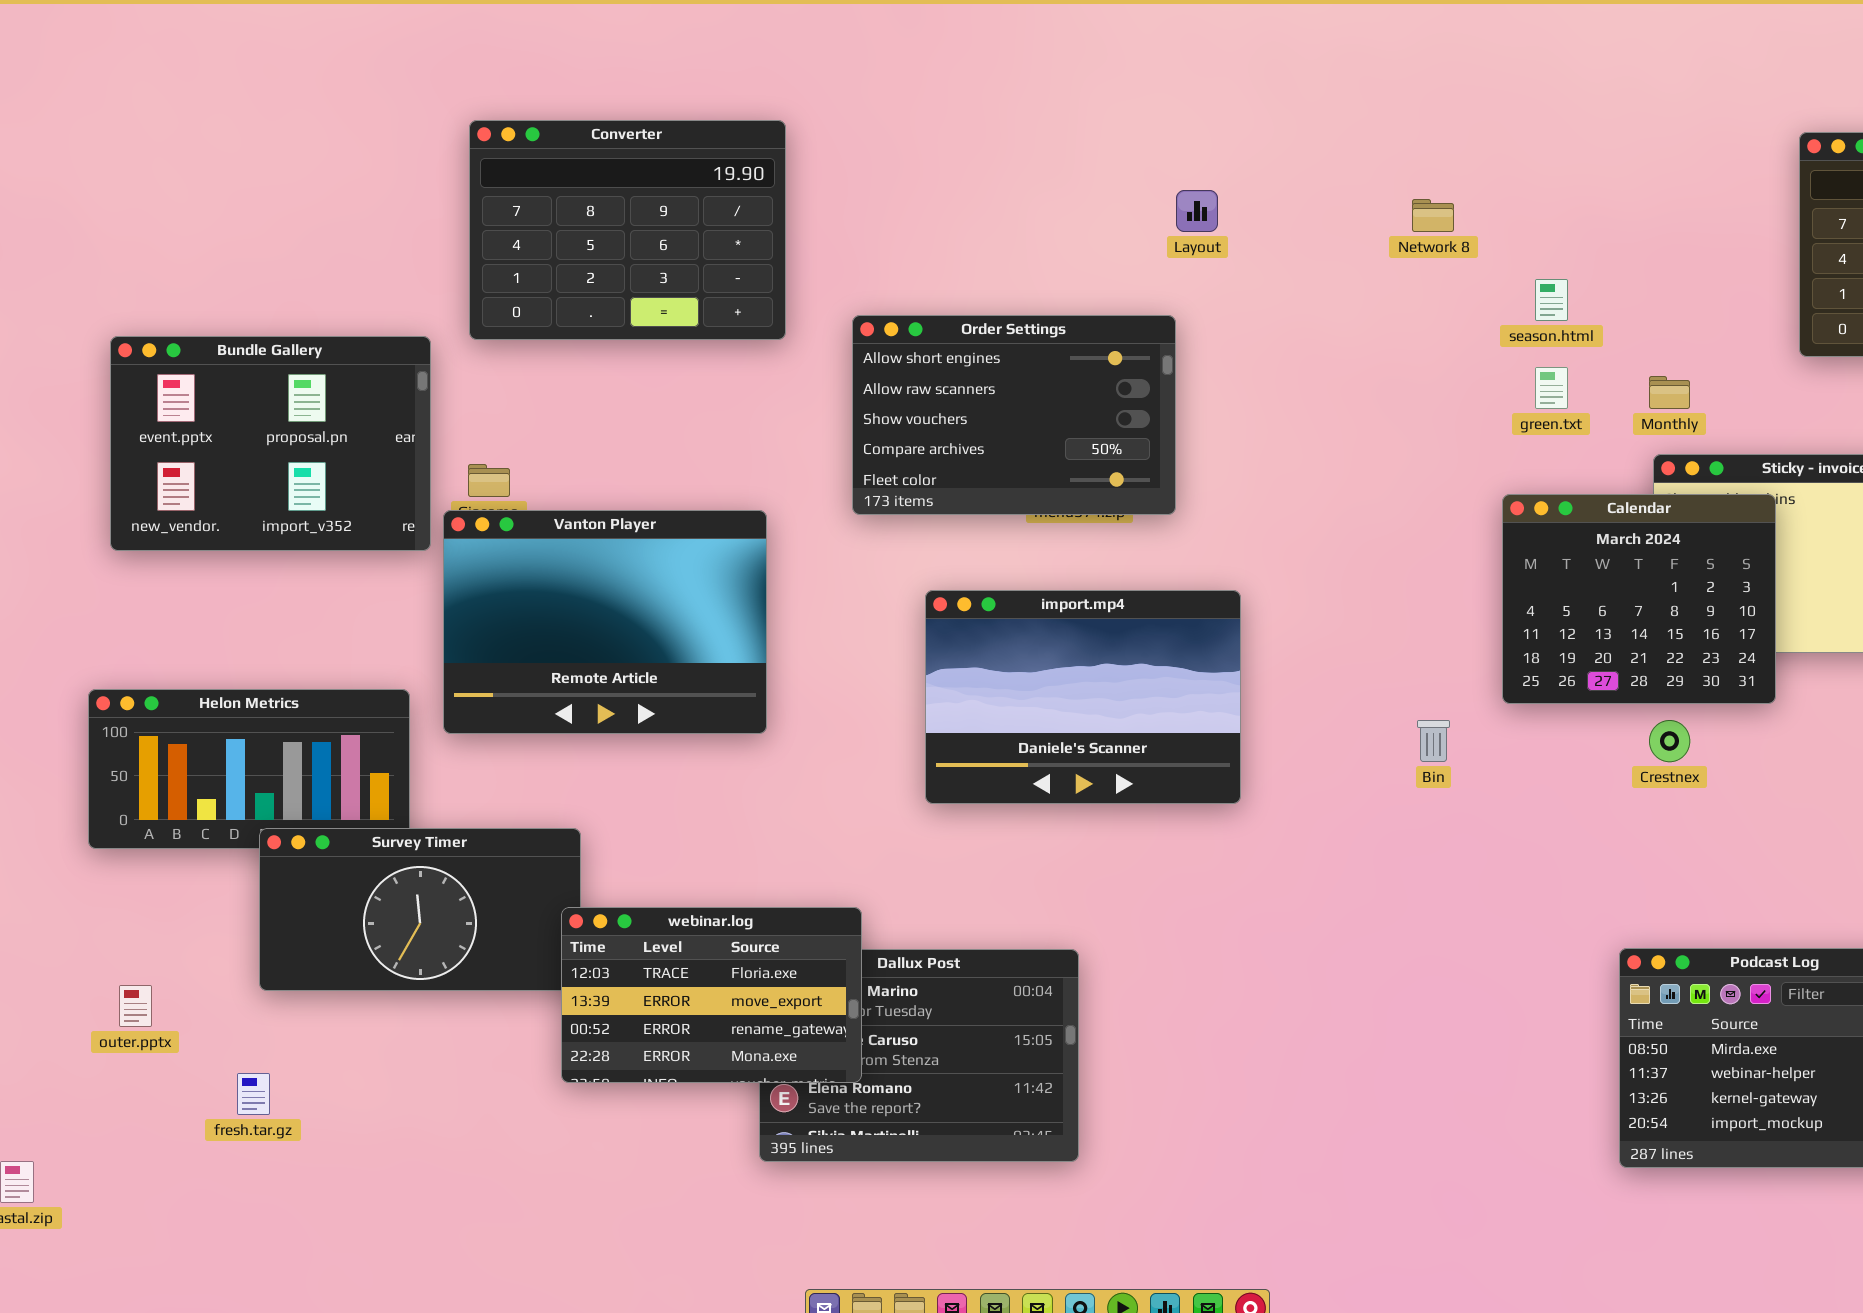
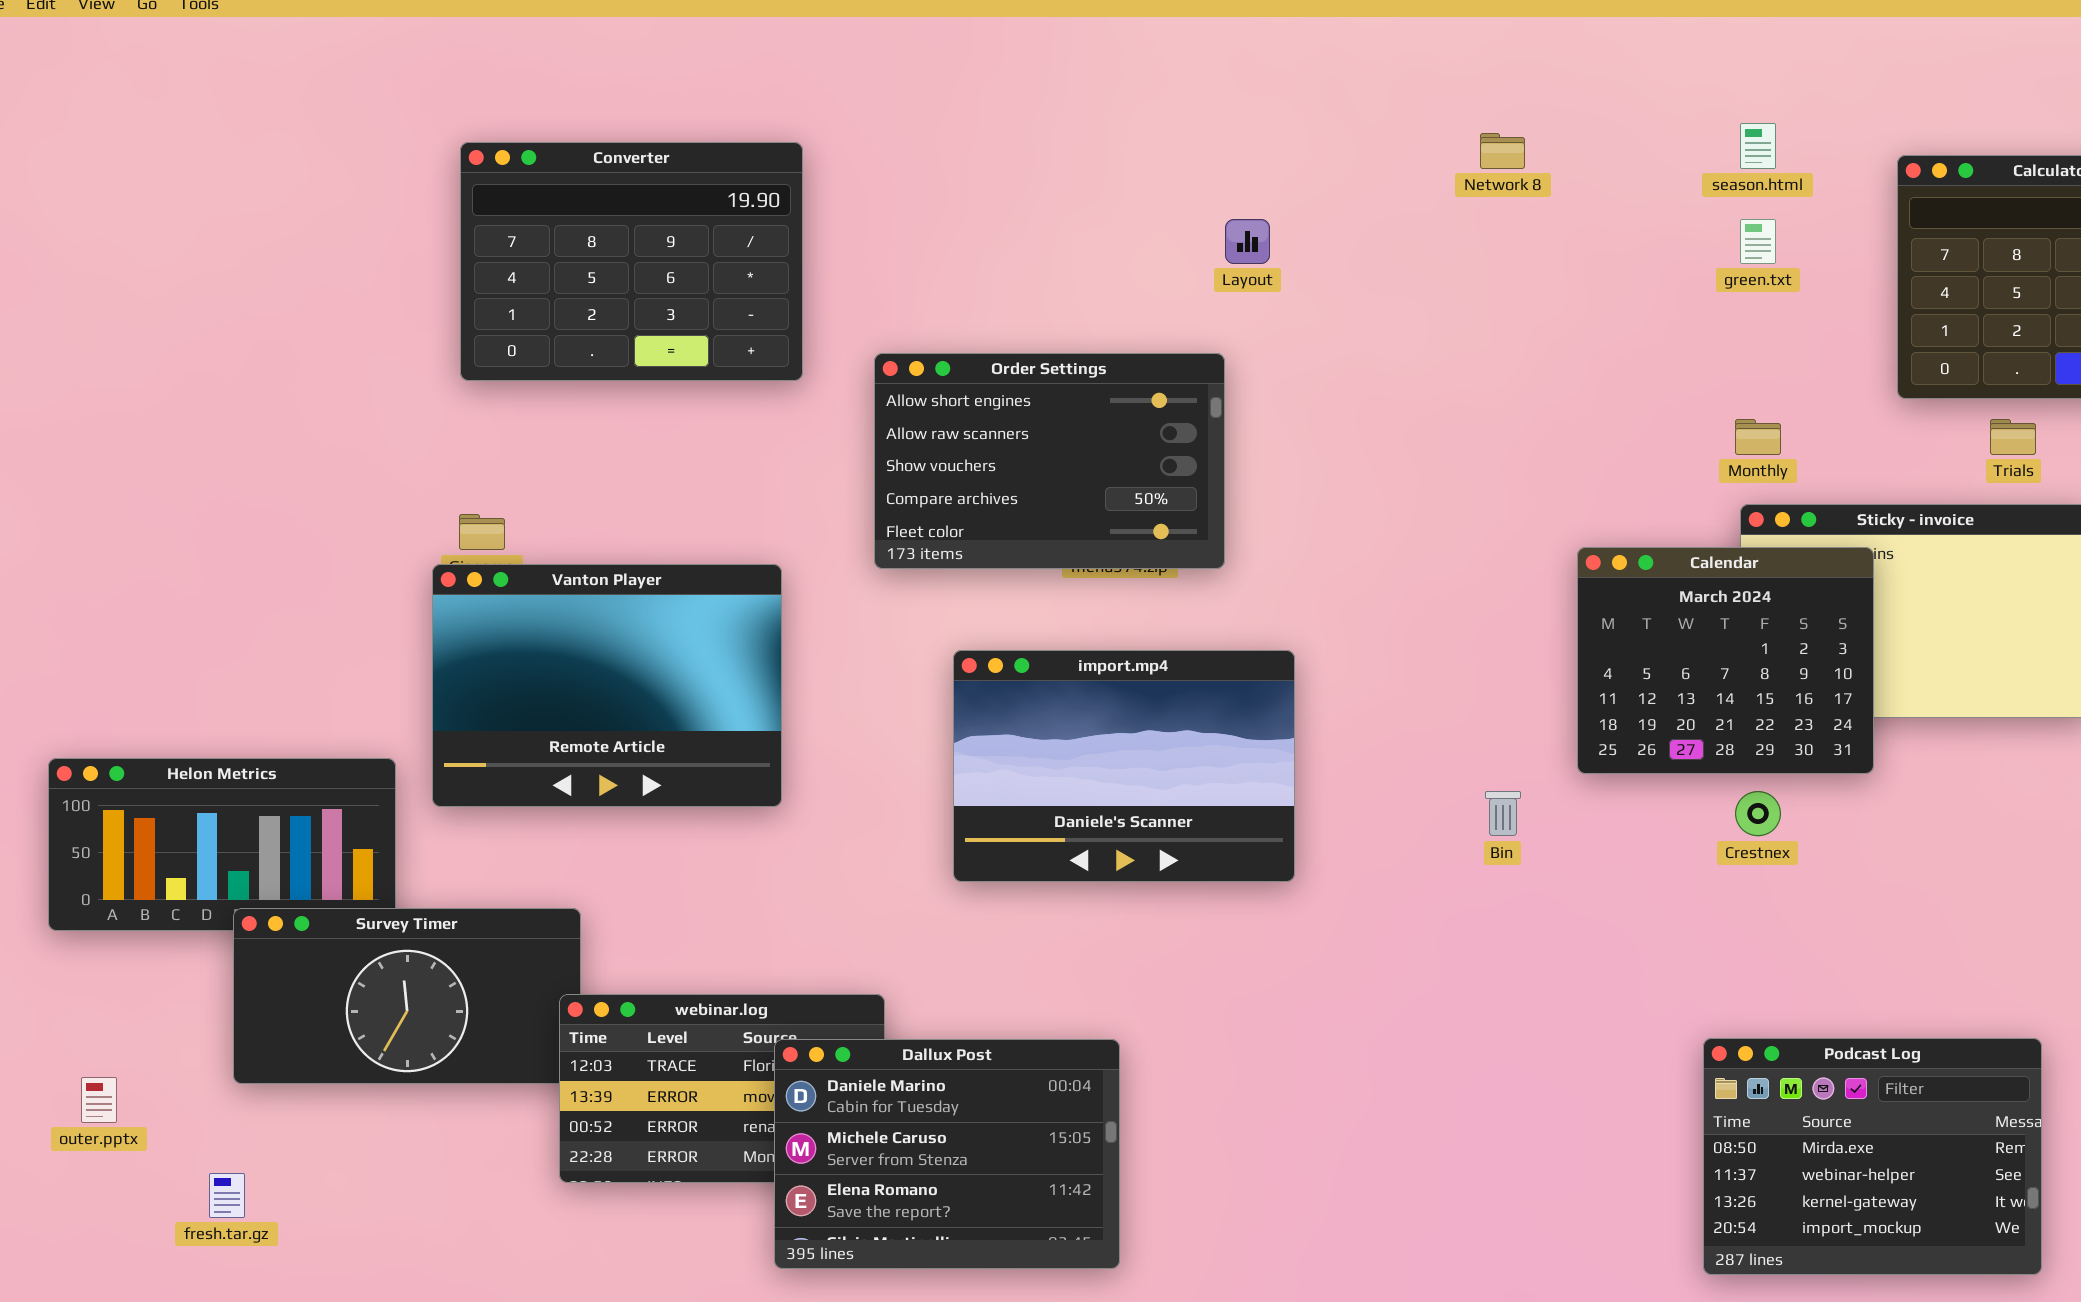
Network 8: [1412,199,1454,232] -> [1480,133,1525,169], moved
season.html: [1535,279,1568,321] -> [1740,123,1776,169], moved
Bundle Gallery: [110,336,431,551] -> none, closed
green.txt: [1535,367,1568,409] -> [1740,219,1776,264], moved
Dallux Post: [759,949,1079,1162] -> [774,1039,1120,1269], raised

